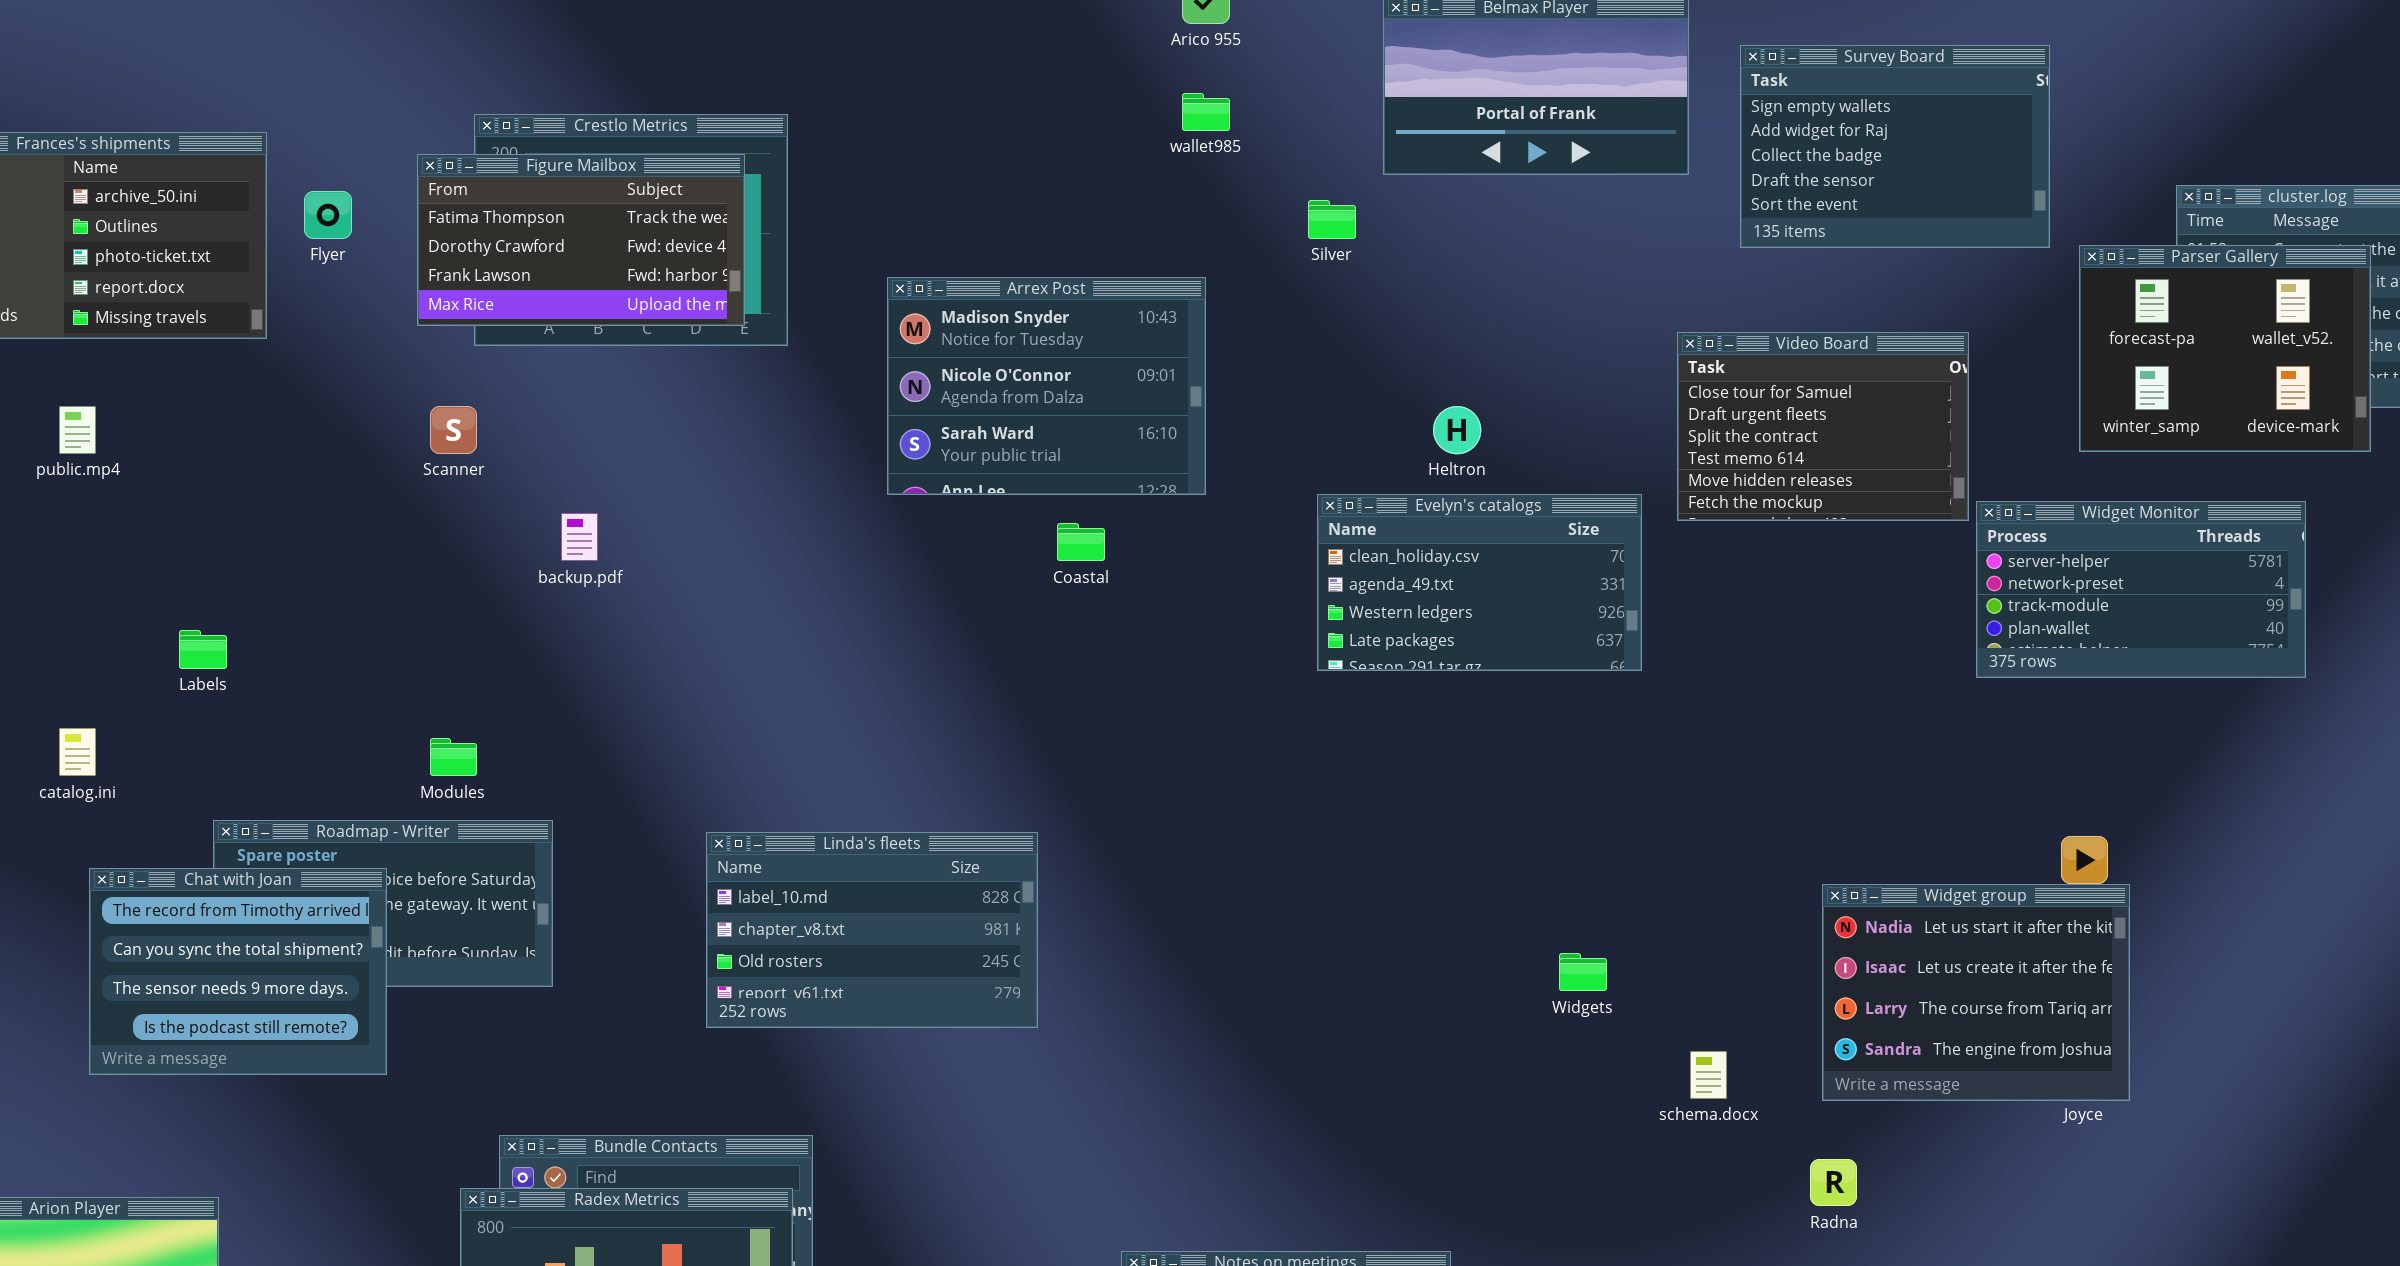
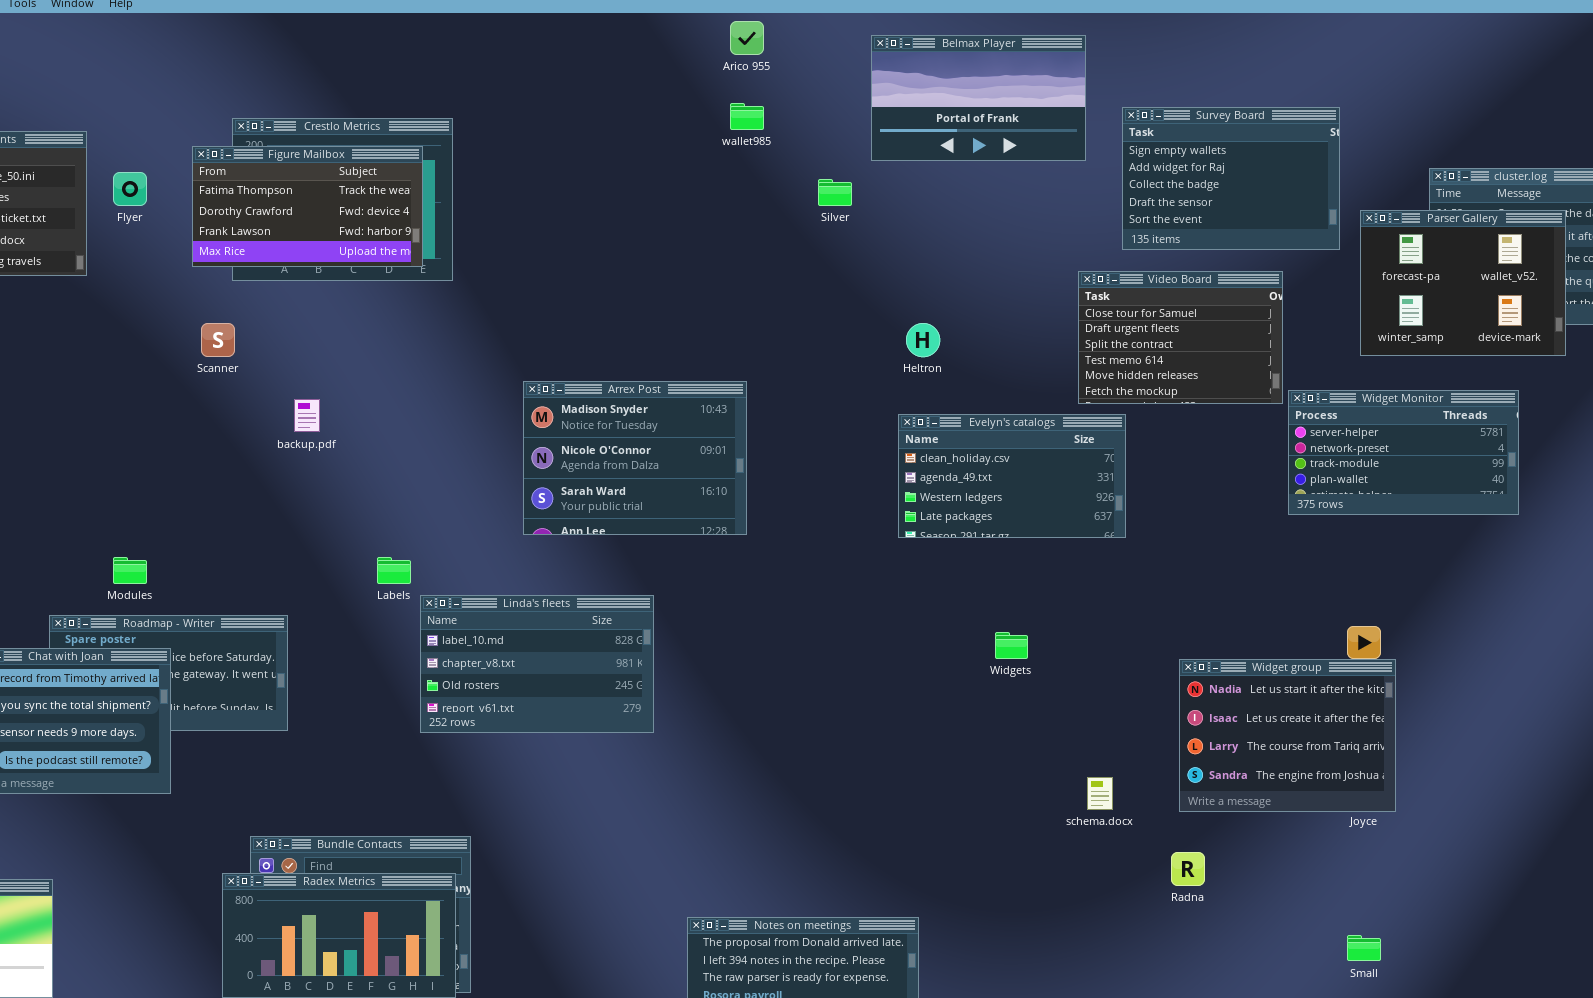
Survey Board: [1740,45,2050,248] -> [1122,107,1340,250], moved
Arrex Post: [887,277,1206,495] -> [523,381,747,535], moved
Evelyn's catalogs: [1317,494,1642,671] -> [898,414,1126,538], moved
Labels: [179,630,227,669] -> [377,557,411,584], moved
Modules: [430,738,477,776] -> [113,557,147,584], moved
Linda's fleets: [706,832,1038,1028] -> [420,595,654,733], moved
Widgets: [1559,953,1607,991] -> [995,632,1028,659], moved

